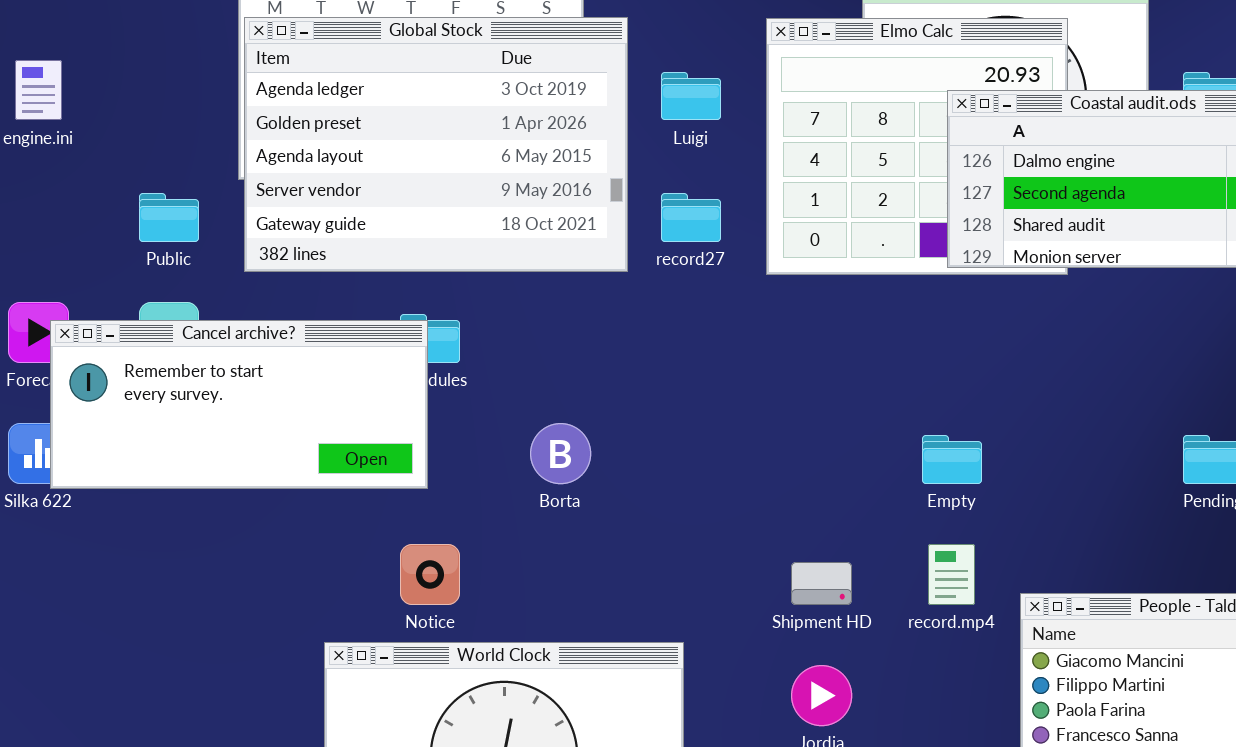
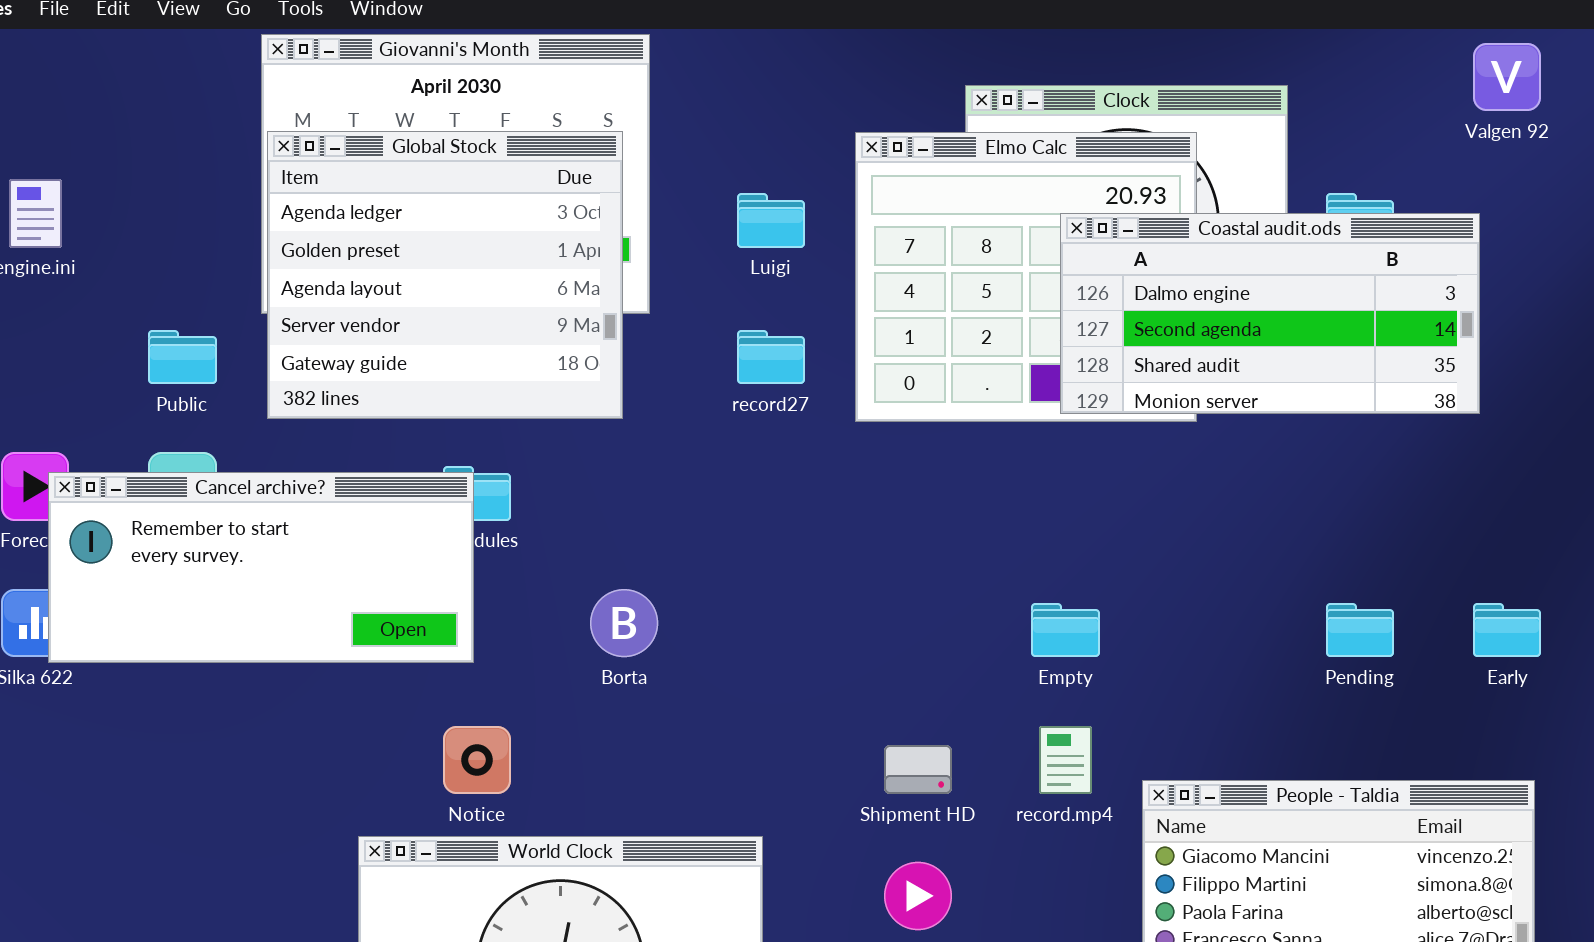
Global Stock: [244,17,628,272] -> [267,131,623,419], resized

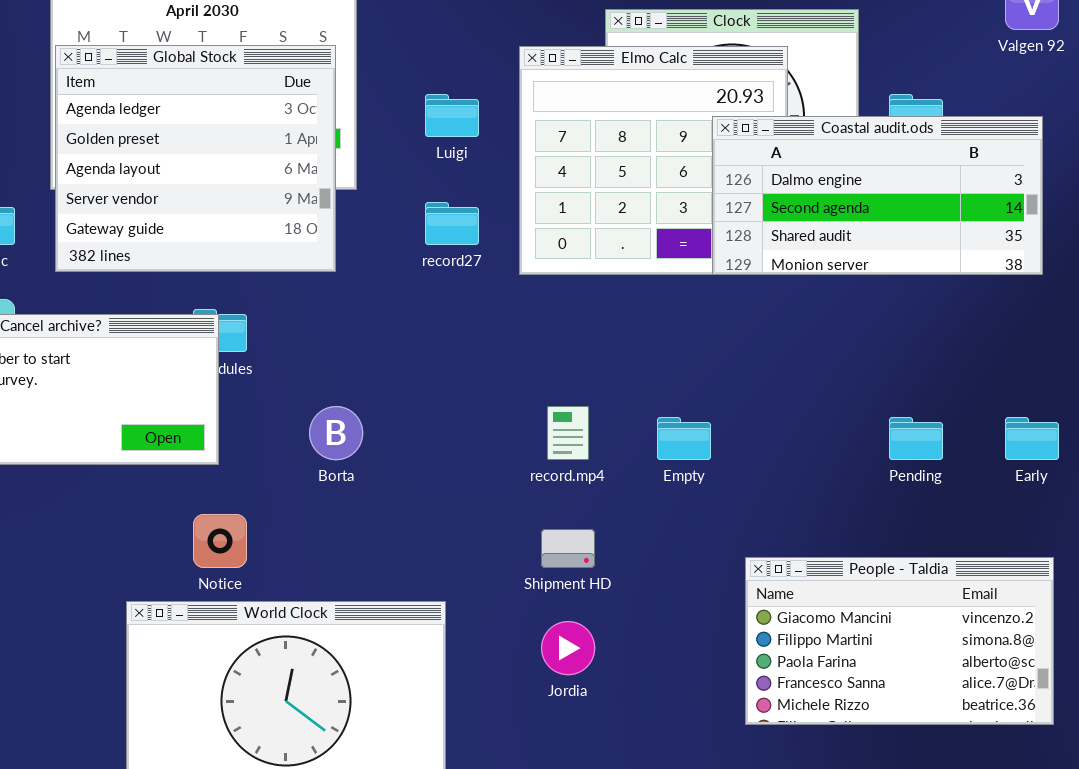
Coastal audit.ods: [1060,213,1480,414] -> [712,116,1043,275], moved
record.mp4: [1039,726,1092,794] -> [547,406,589,460], moved

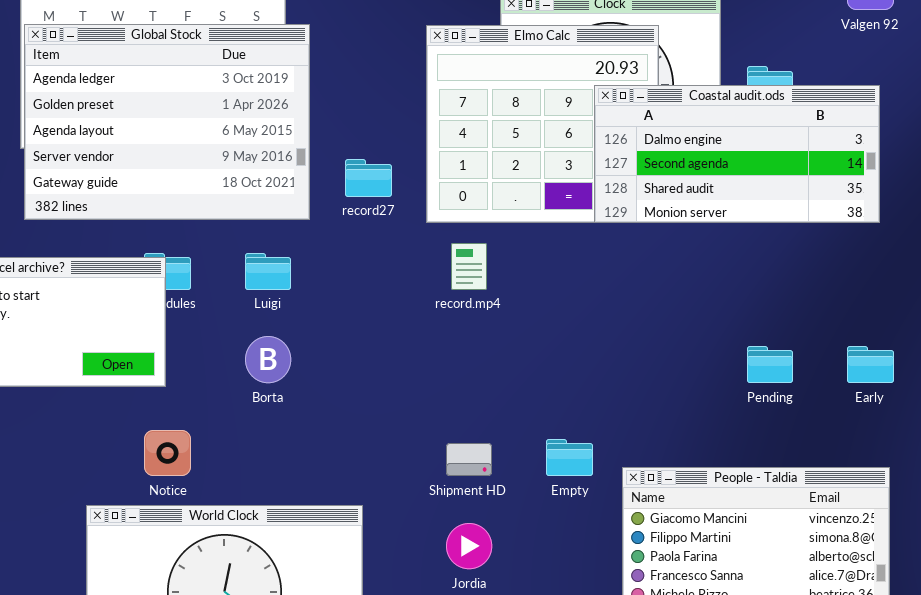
Global Stock: [55,45,336,272] -> [24,24,310,220], resized
Luigi: [425,94,479,137] -> [245,253,291,290], moved
record.mp4: [547,406,589,460] -> [451,243,487,290], moved
Empty: [657,417,711,460] -> [546,439,593,476], moved

